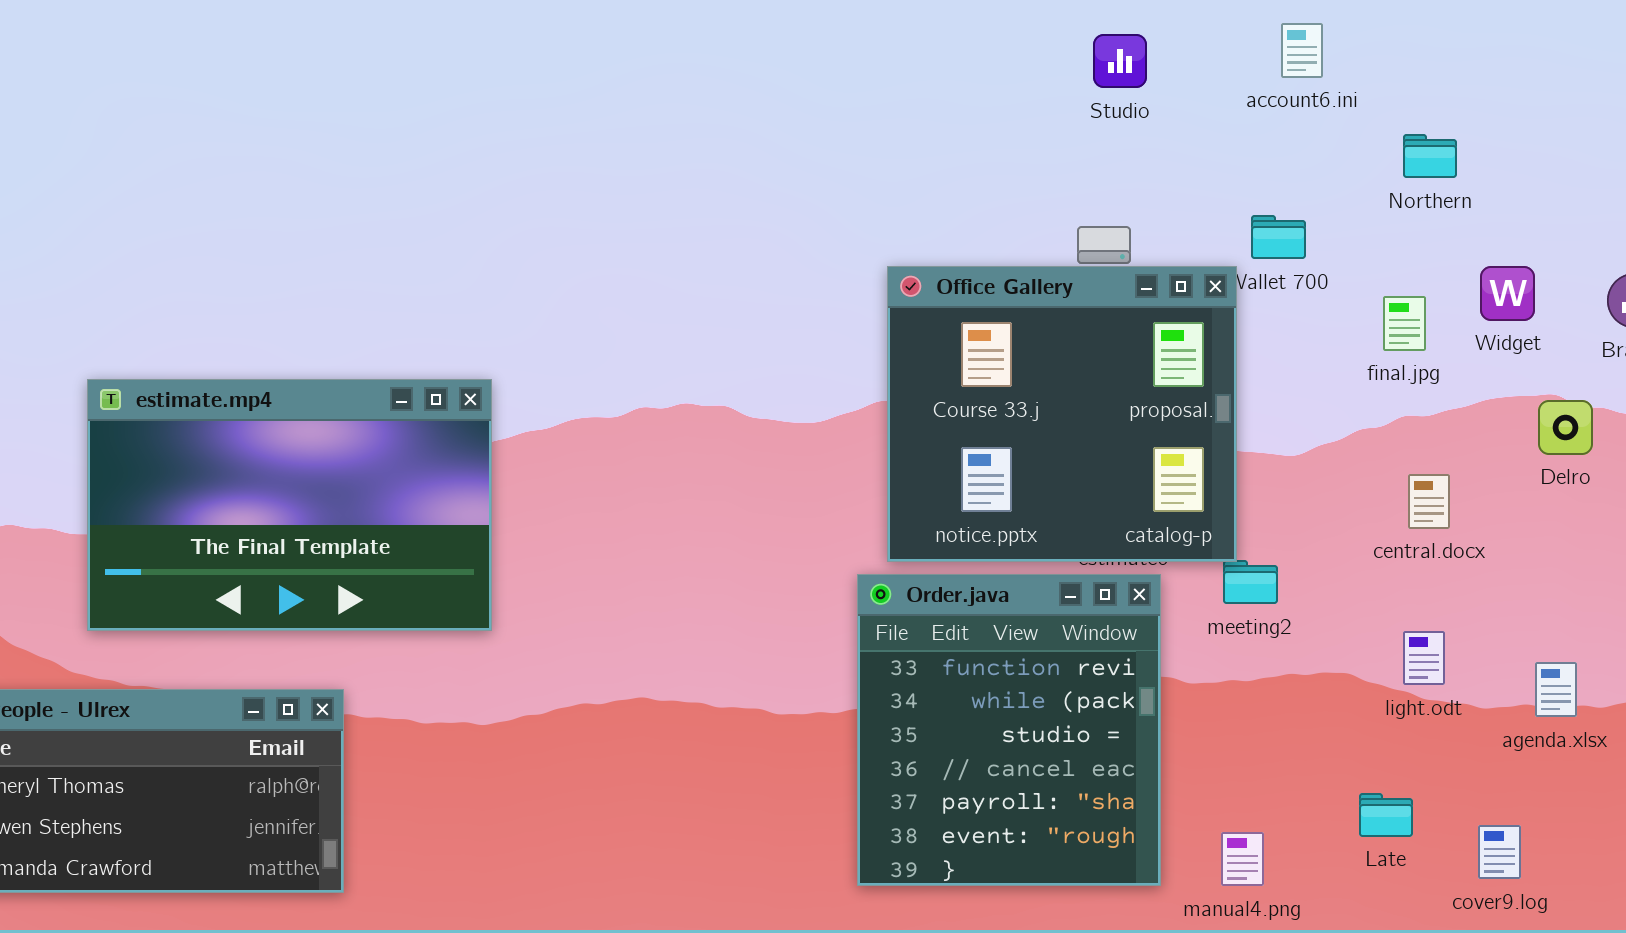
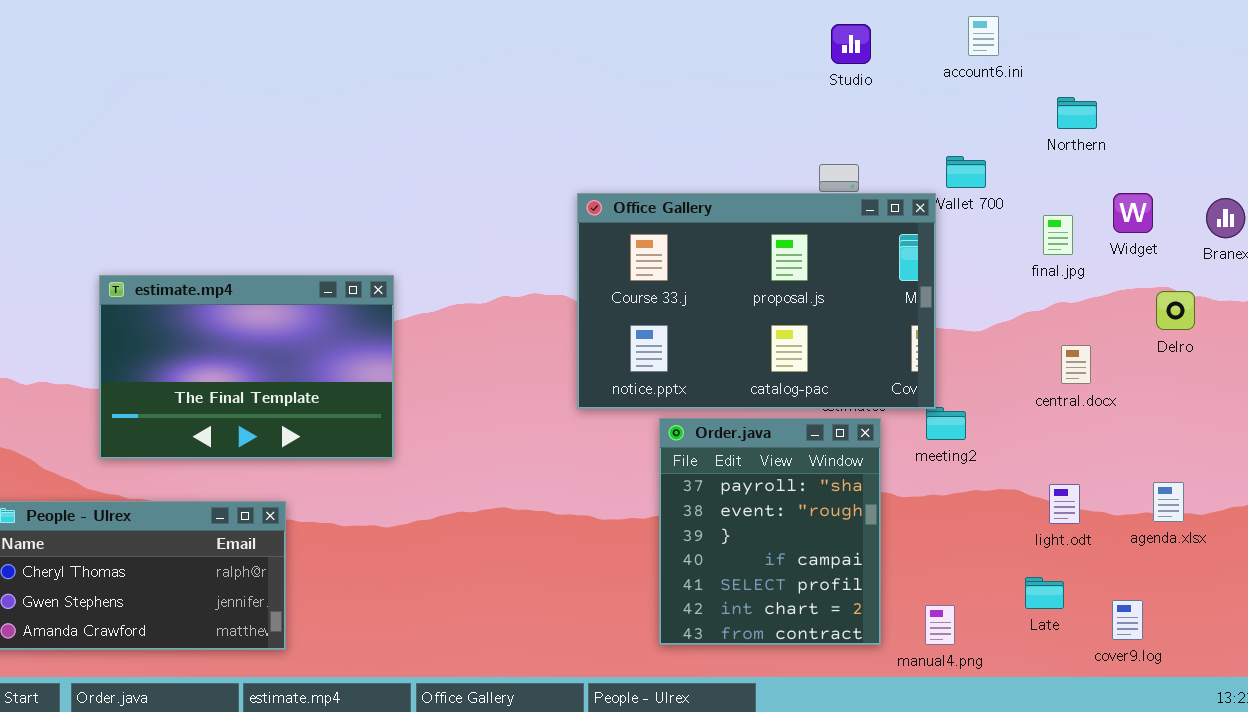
Office Gallery: [887,266,1237,562] -> [577,193,936,409], resized
Order.java: [857,574,1161,886] -> [659,418,881,645], scrolled down 4 rows
light.odt: [1403,631,1445,685] -> [1049,484,1080,524], moved

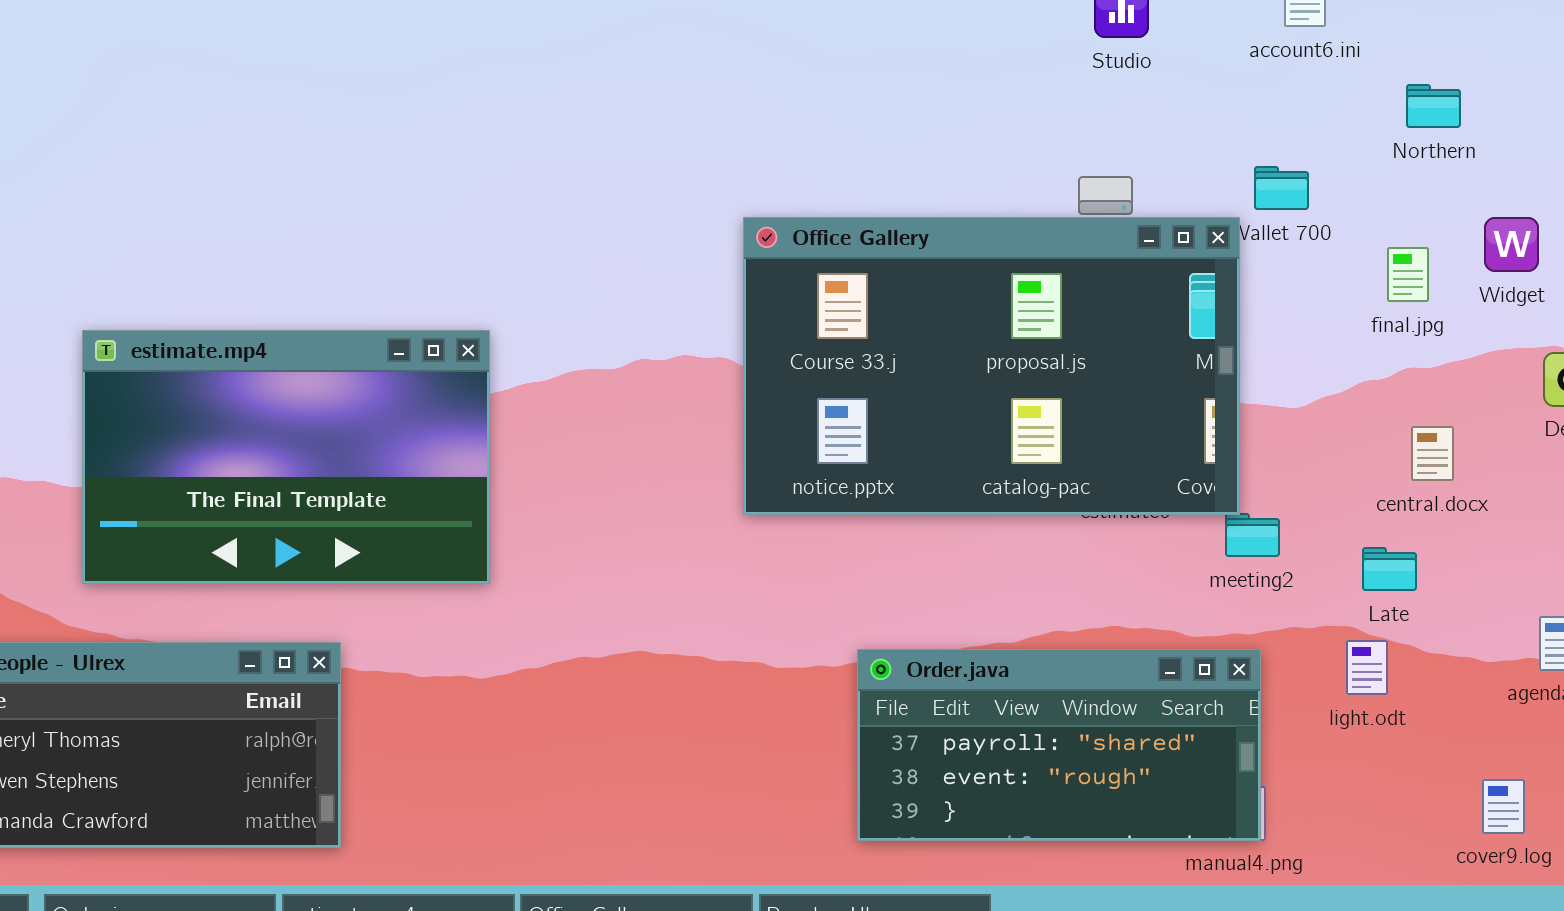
Order.java: [659,418,881,645] -> [857,649,1261,841], resized
light.odt: [1049,484,1080,524] -> [1346,640,1388,695], moved
Late: [1025,577,1064,609] -> [1362,547,1417,591], moved

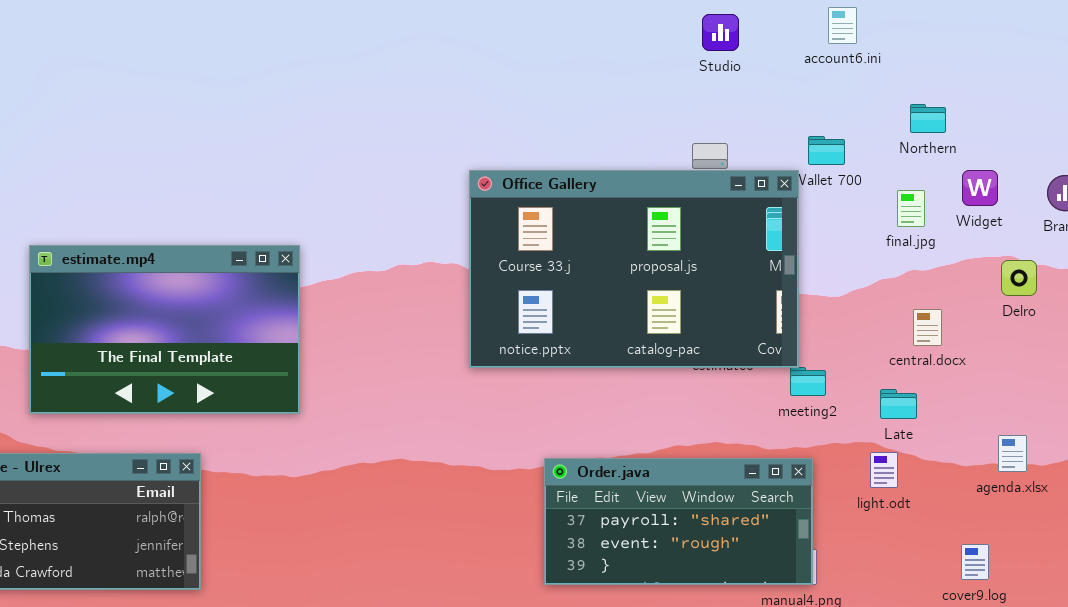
Northern: [1406,84,1461,128] -> [910,104,946,133], moved

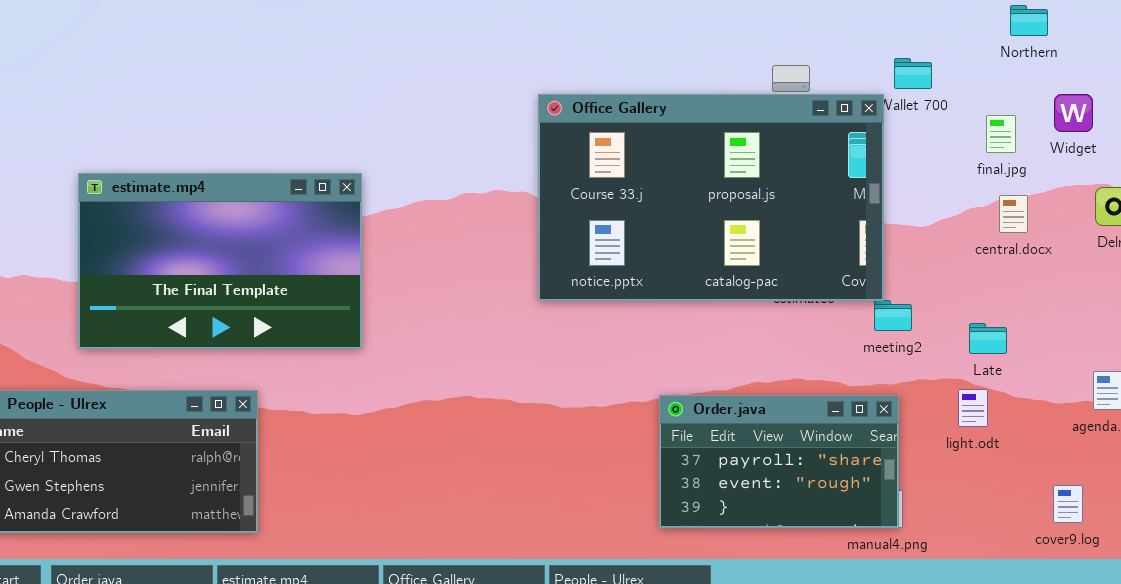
Northern: [910,104,946,133] -> [1010,5,1048,36], moved
central.docx: [913,309,942,346] -> [999,195,1028,233], moved
Order.java: [544,458,813,585] -> [659,395,899,528], resized

